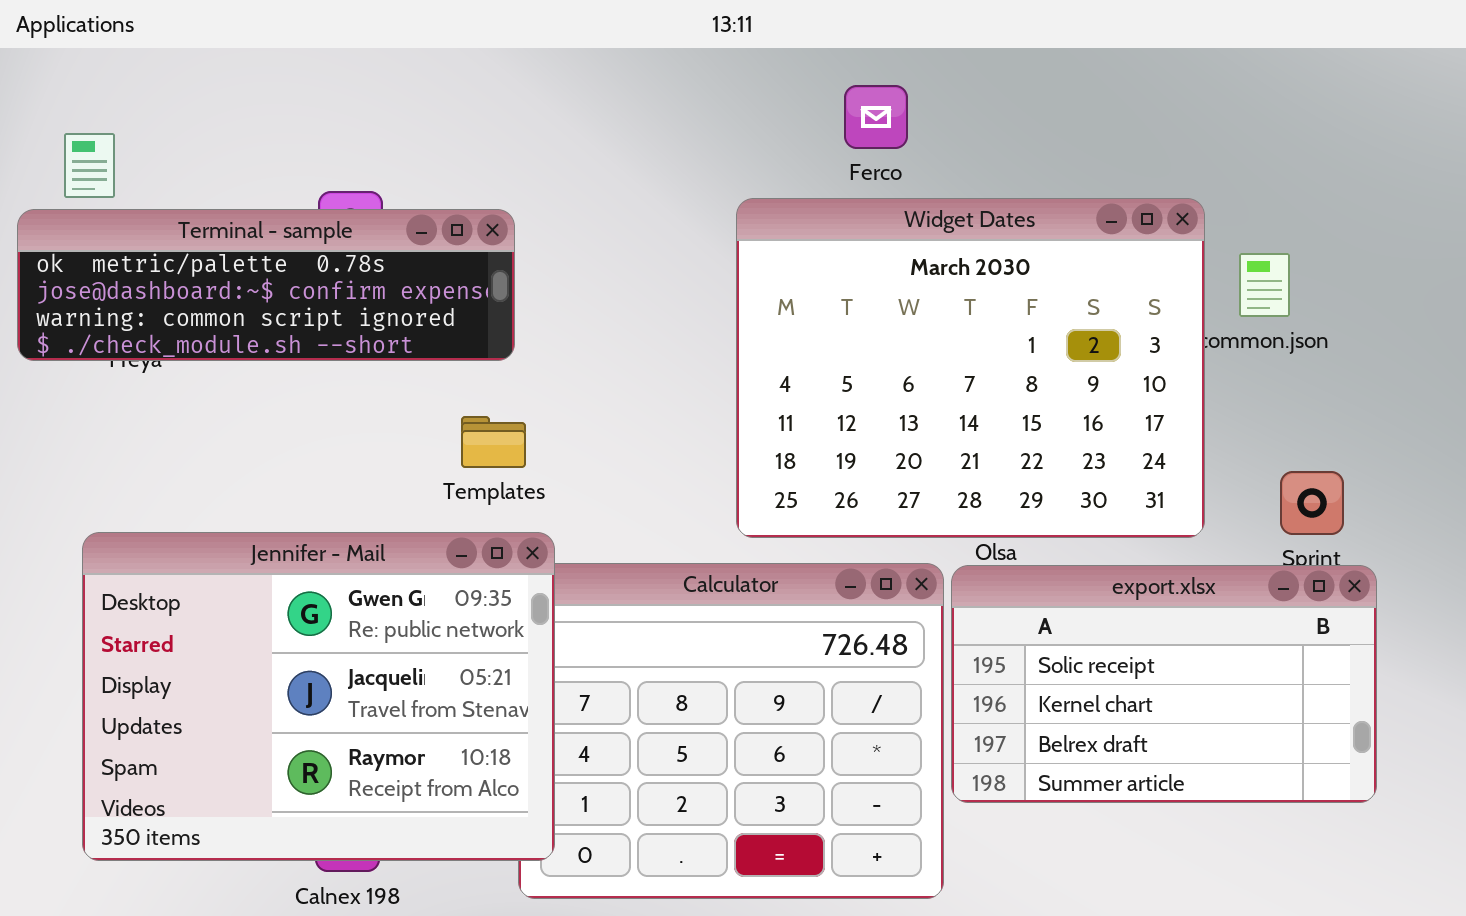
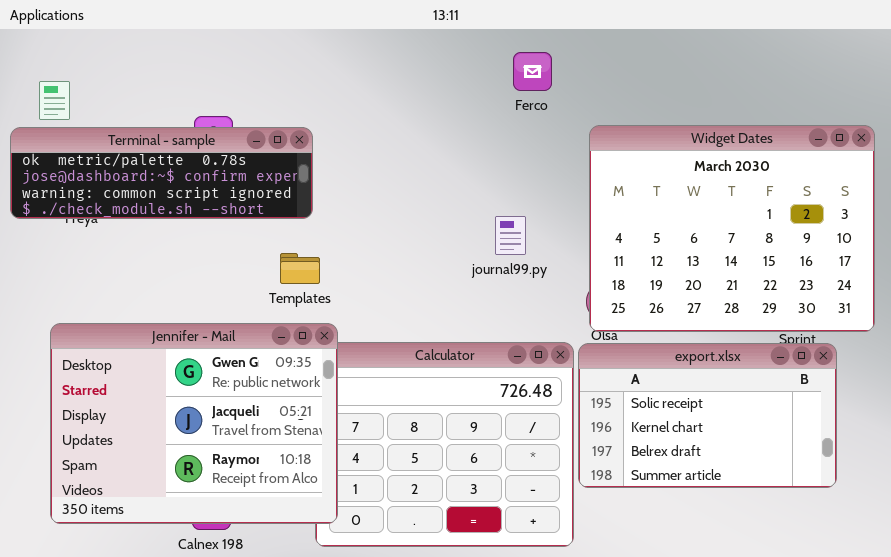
Widget Dates: [736,198,1205,538] -> [589,125,875,332], moved

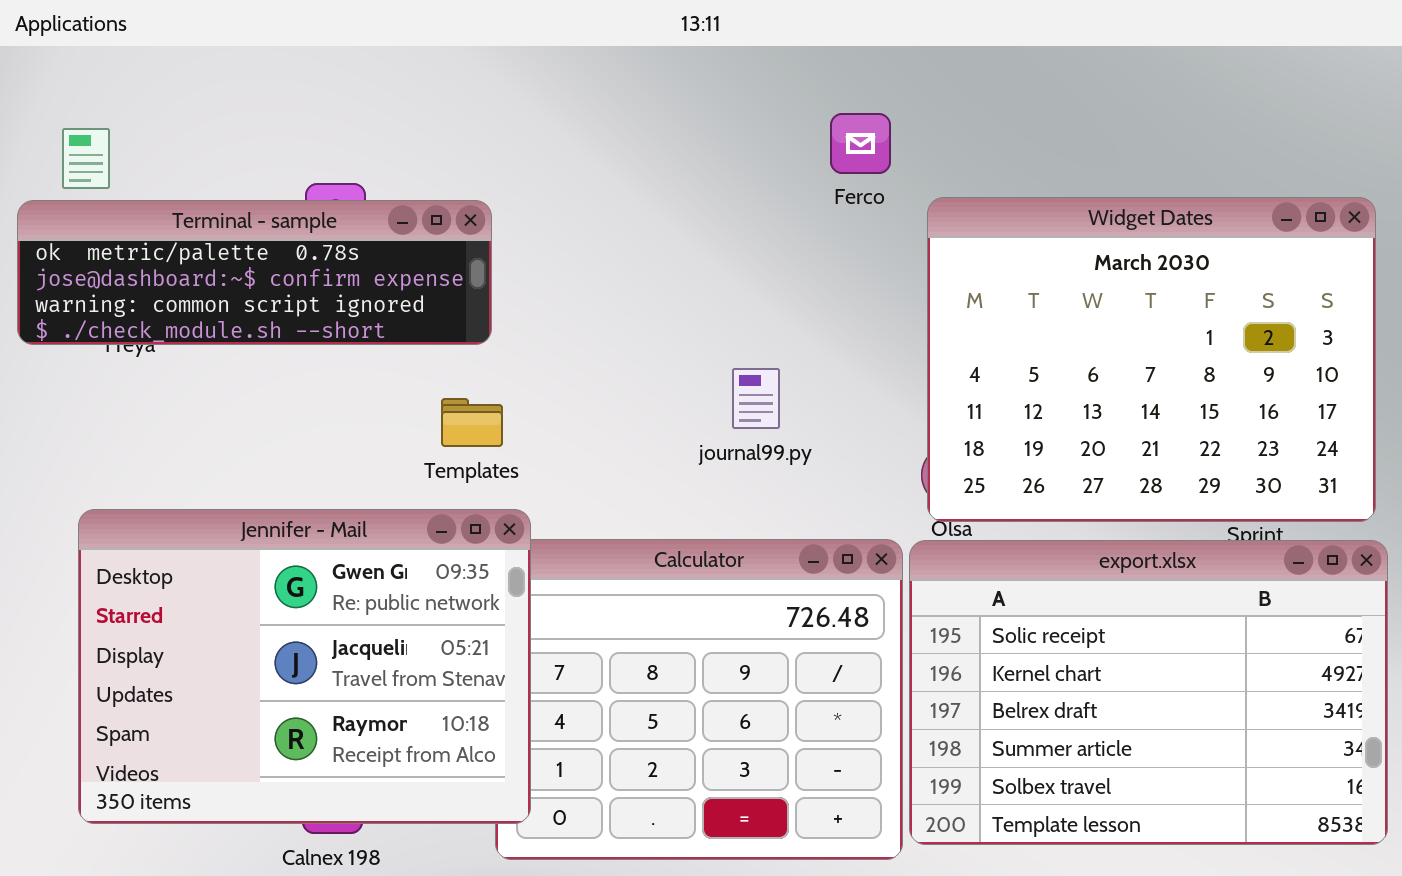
Ferco: [513,52,552,91] -> [830,113,891,174], moved
journal99.py: [495,216,526,255] -> [732,368,780,429], moved
export.xlsx: [578,343,837,488] -> [909,540,1388,845], resized

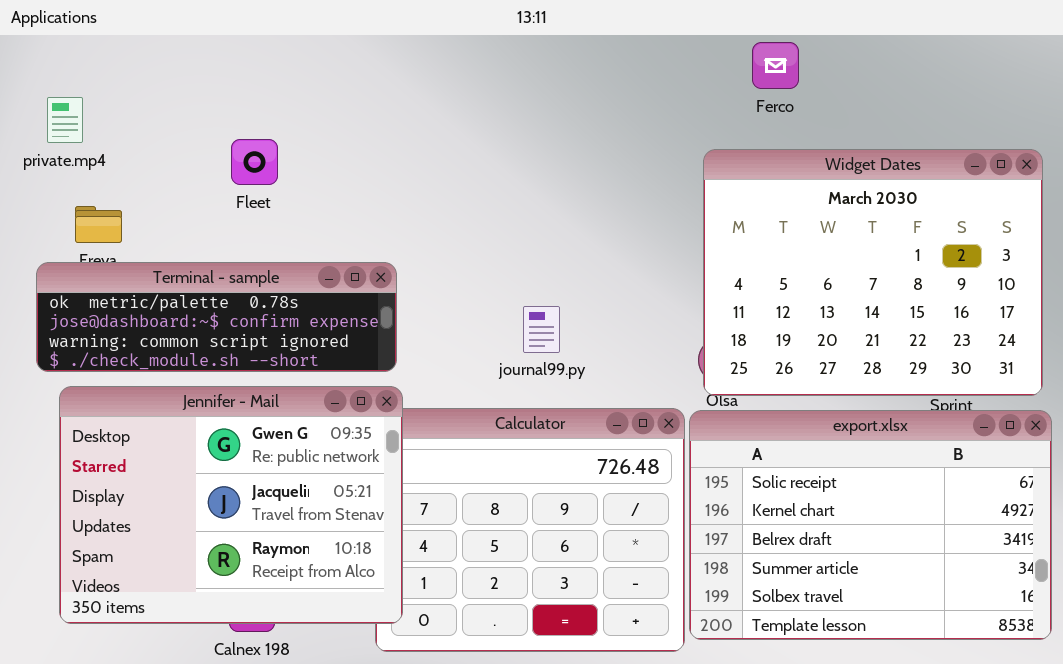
Ferco: [830,113,891,174] -> [752,42,799,89], moved
Terminal - sample: [17,200,492,345] -> [36,262,397,372], moved
journal99.py: [732,368,780,429] -> [523,306,560,353], moved

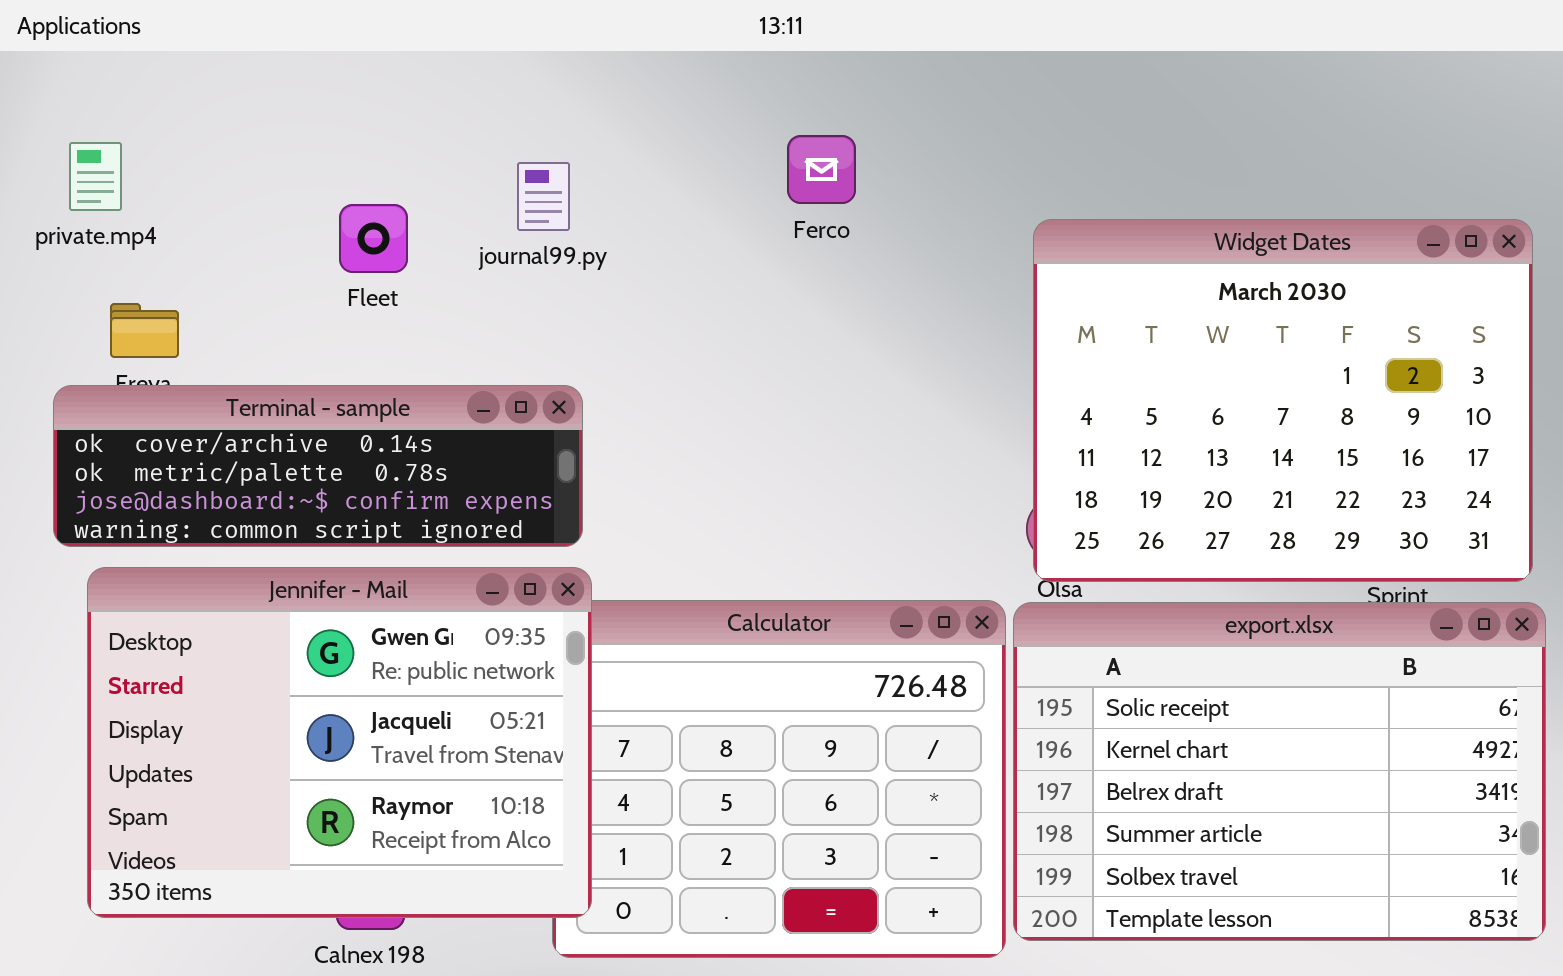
Ferco: [752,42,799,89] -> [787,135,856,204], moved
Terminal - sample: [36,262,397,372] -> [53,385,583,547], scrolled up 1 row
journal99.py: [523,306,560,353] -> [517,162,570,231], moved

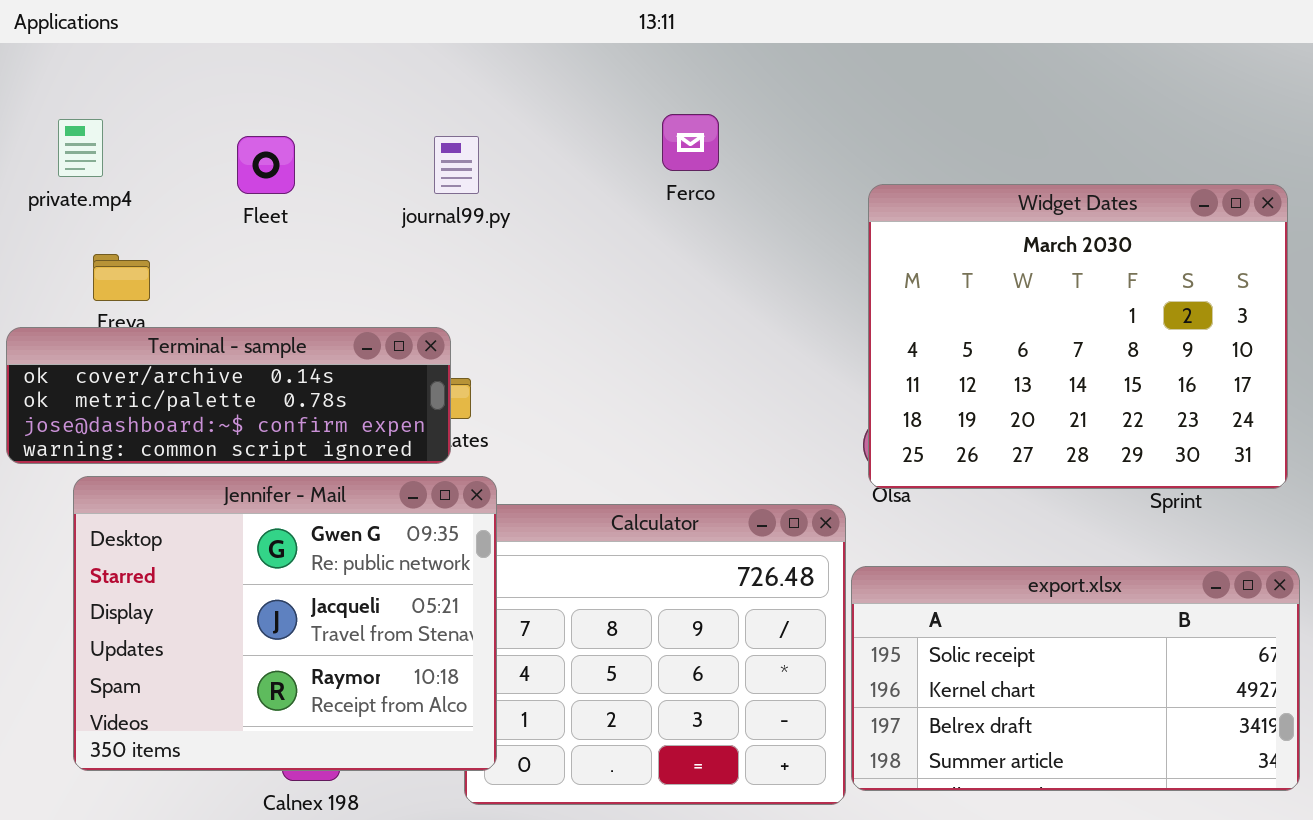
Fleet: [339,204,408,273] -> [237,136,295,194], moved
Terminal - sample: [53,385,583,547] -> [6,327,451,464], moved
export.xlsx: [1013,602,1546,941] -> [851,566,1300,791], resized

